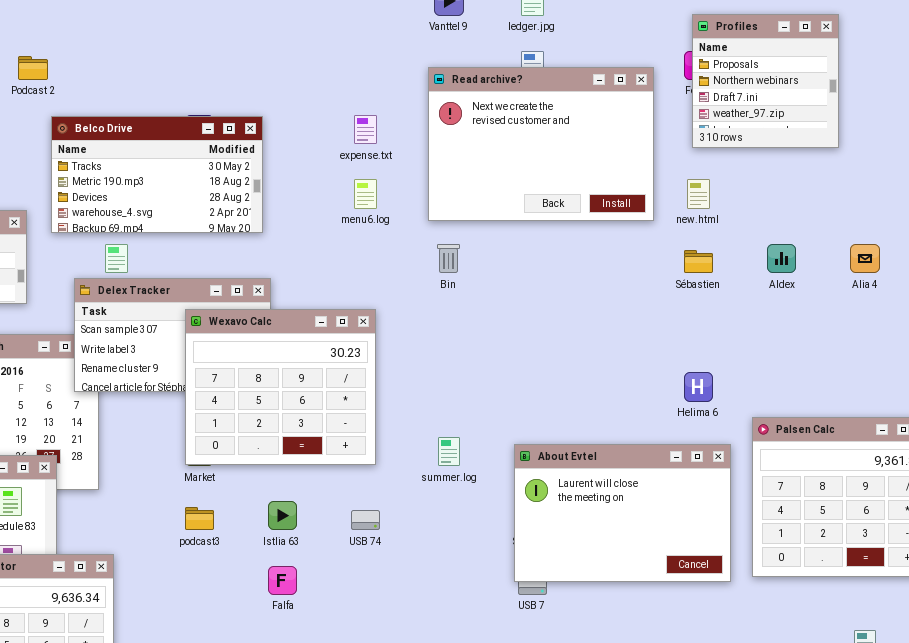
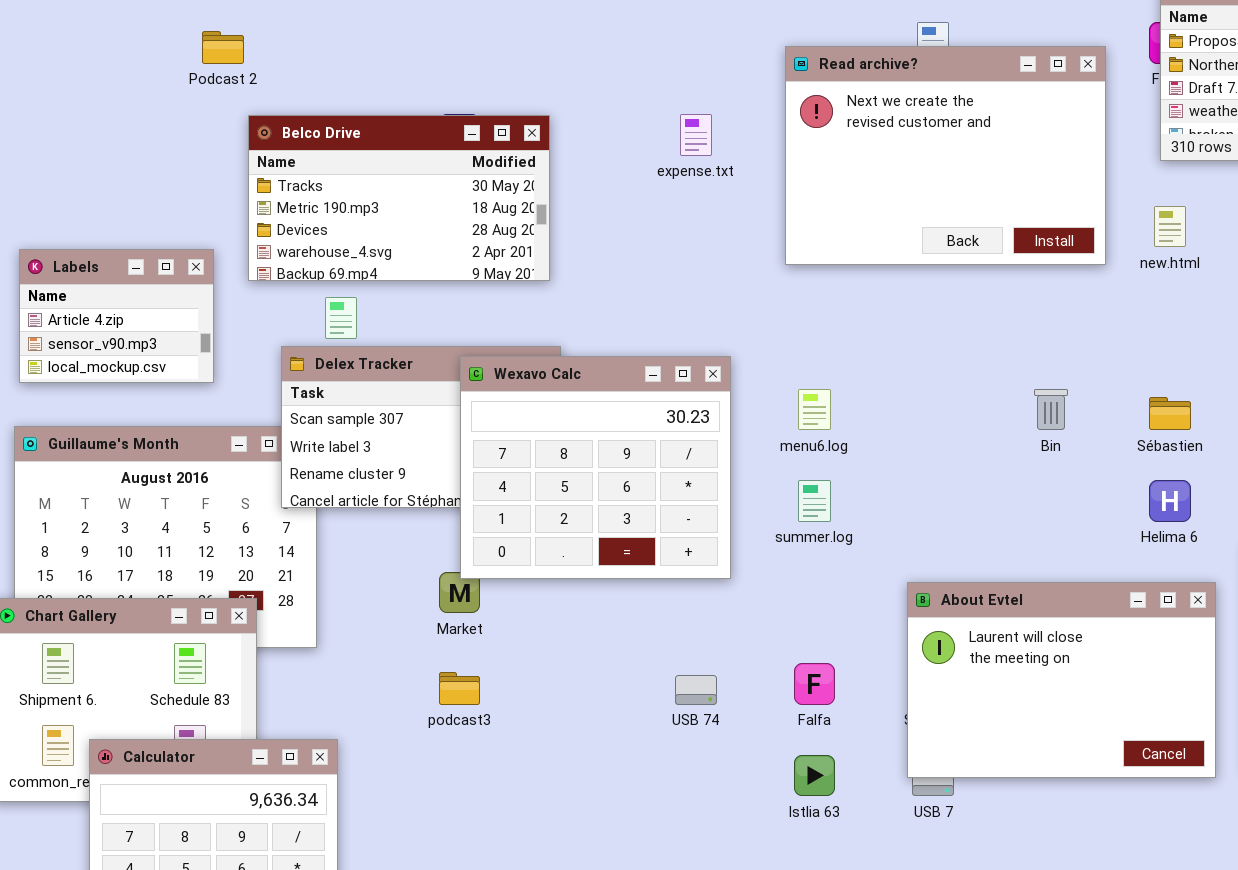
menu6.log: [354,179,377,209] -> [798,389,831,430], moved
Bin: [437,244,460,273] -> [1034,389,1068,430], moved
Sébastien: [684,250,713,273] -> [1149,397,1191,430], moved
Wexavo Calc: [185,309,376,465] -> [460,356,731,579], moved
summer.log: [438,437,460,466] -> [798,480,831,522], moved
Istlia 63: [268,501,297,530] -> [794,755,835,796], moved
Falfa: [268,566,297,595] -> [794,663,835,705], moved

